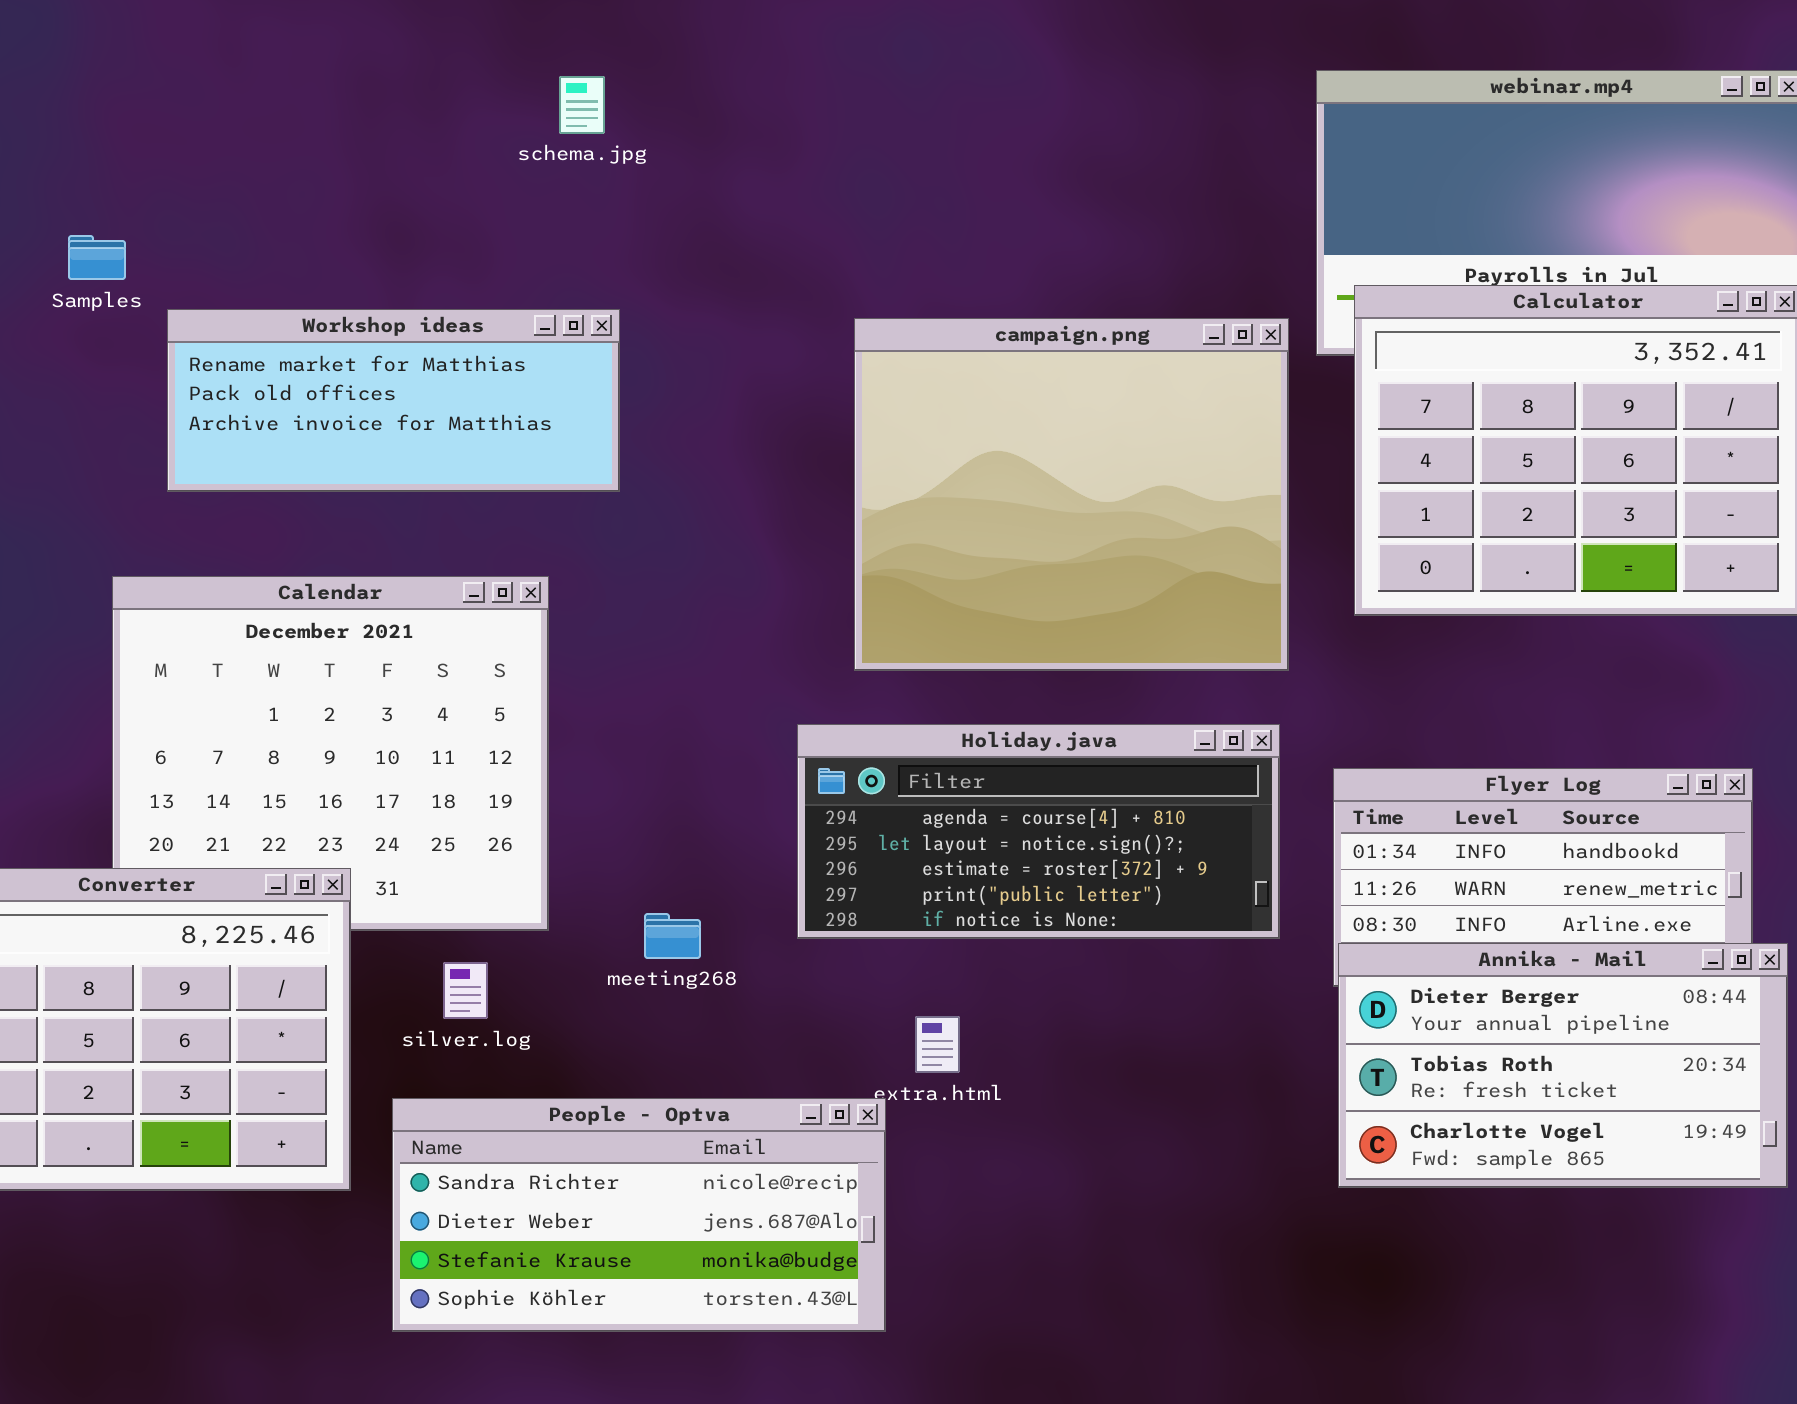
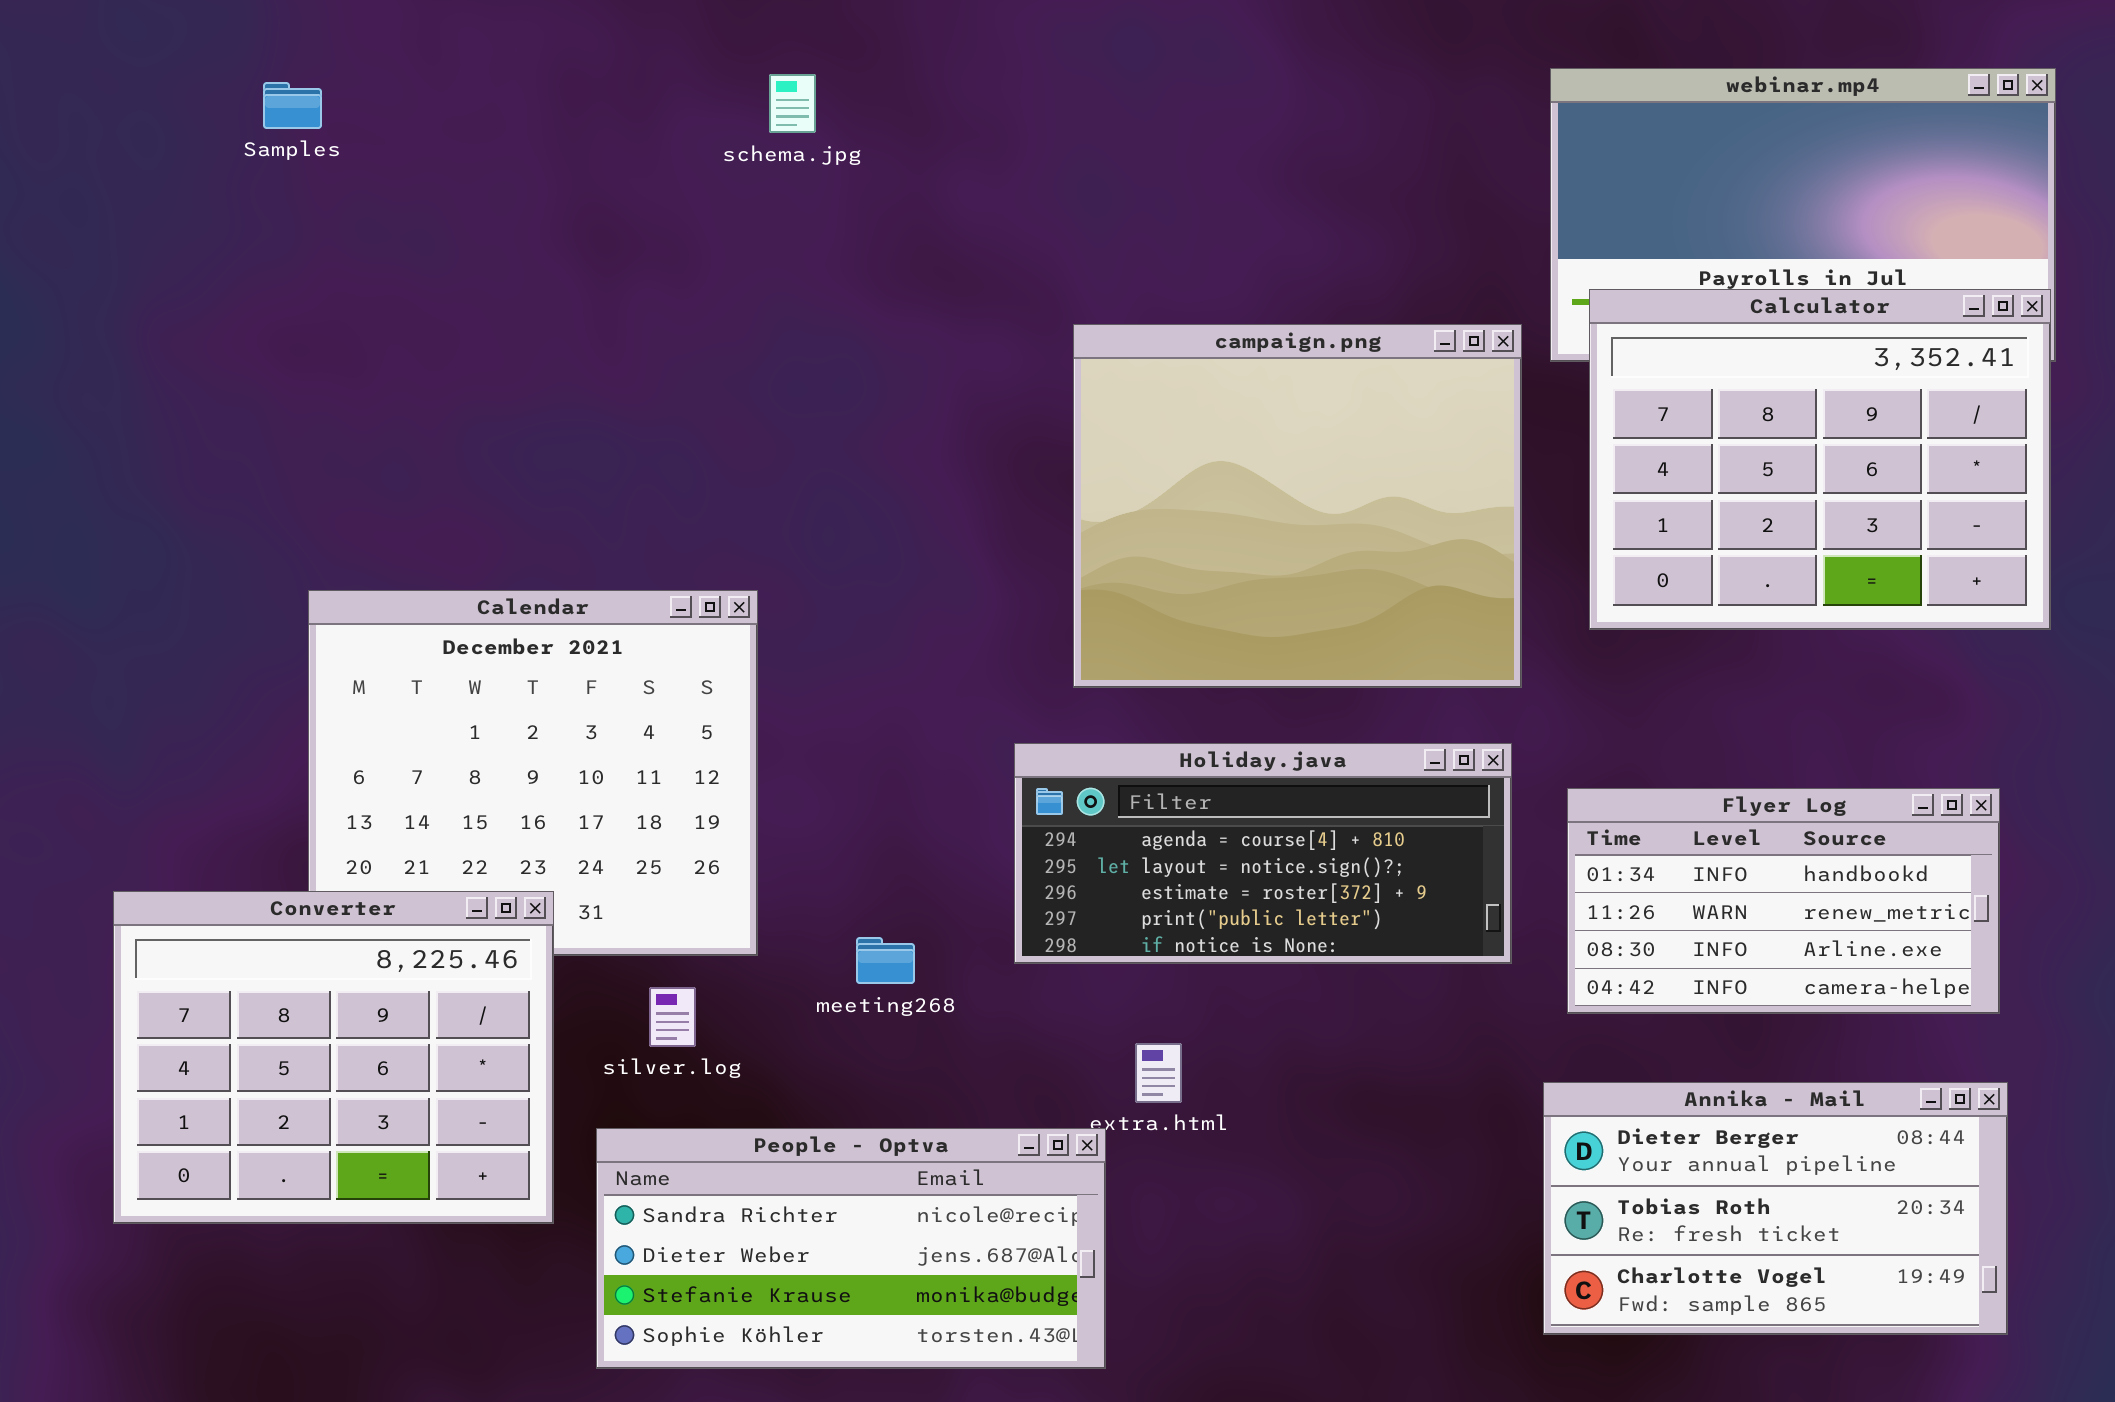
Samples: [68,235,126,280] -> [263,82,322,129], moved
Workshop ideas: [167,309,620,492] -> none, closed
Annika - Mail: [1338,943,1788,1188] -> [1543,1082,2008,1335], moved

